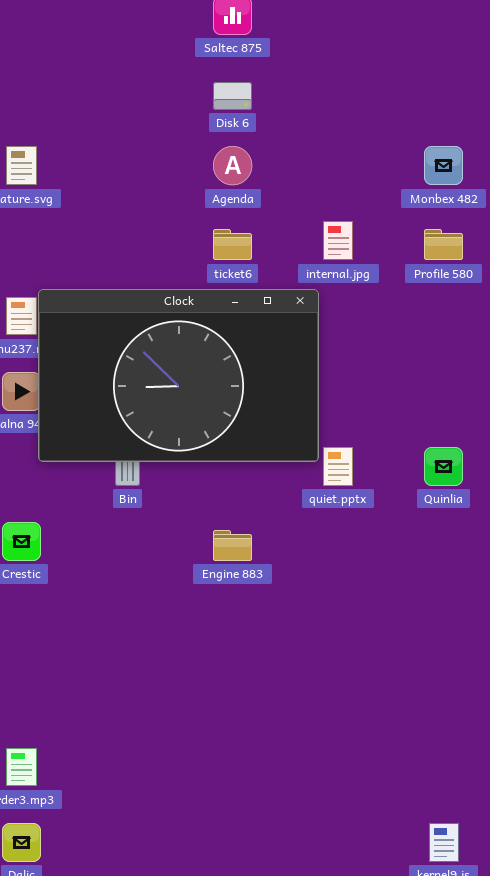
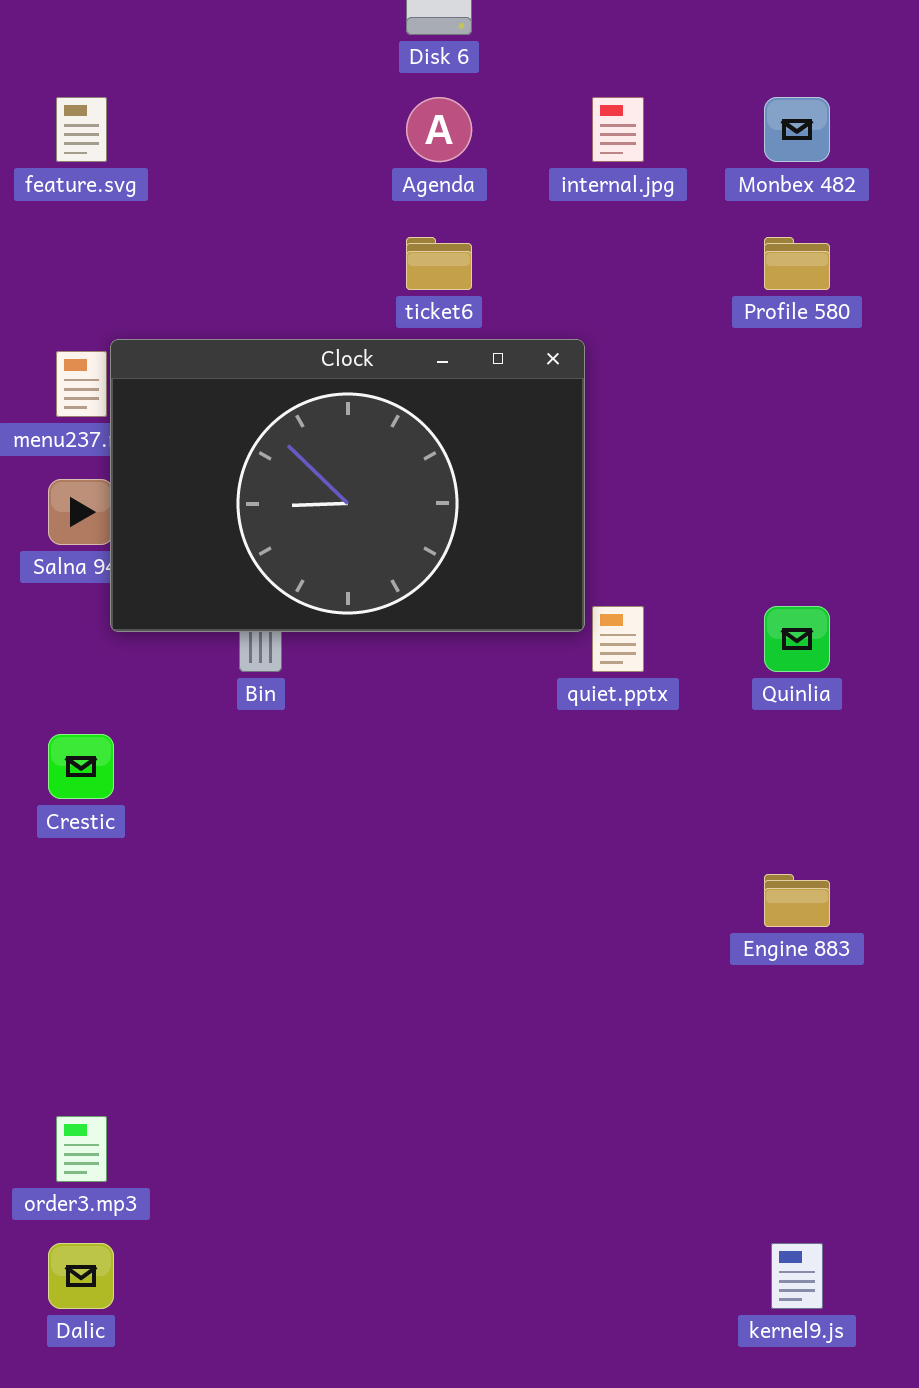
internal.jpg: [323,221,353,260] -> [592,97,644,162], moved
Engine 883: [213,530,252,561] -> [764,874,830,927], moved

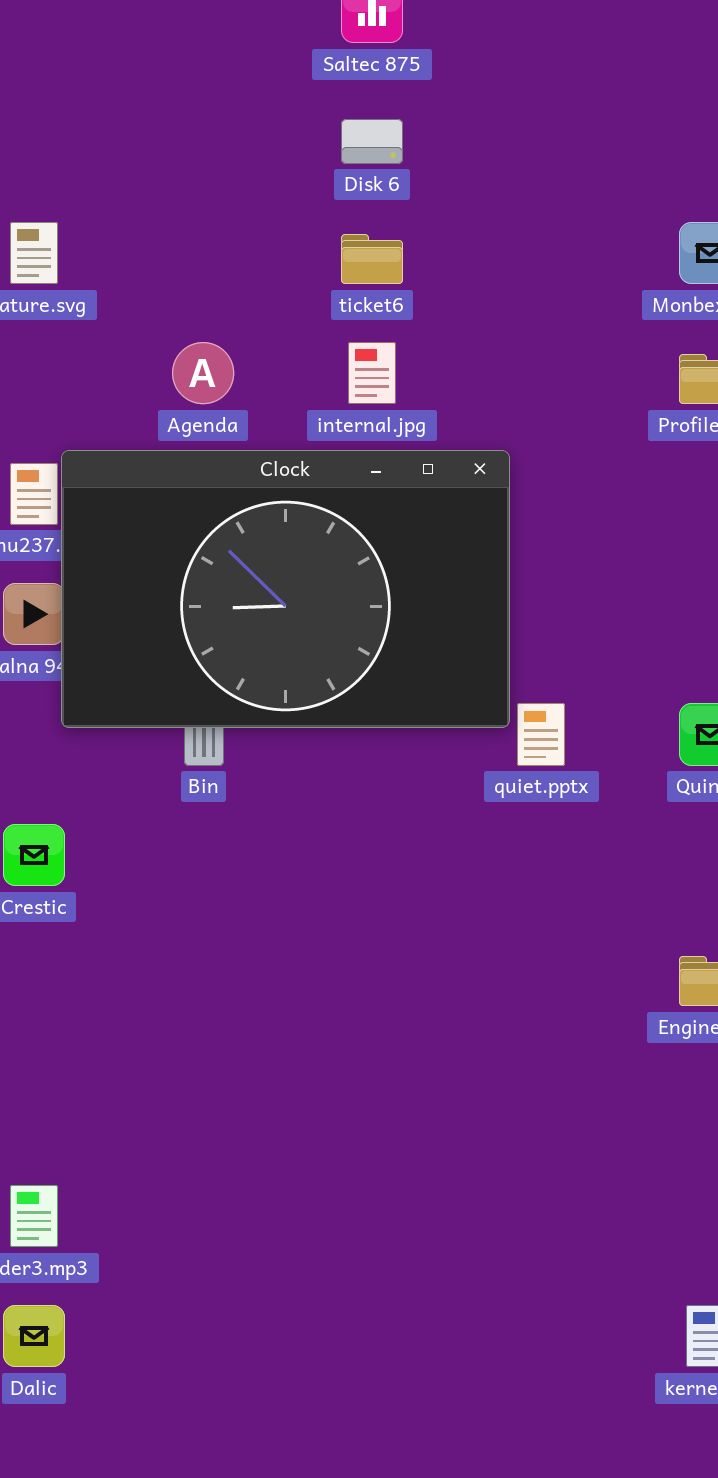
Agenda: [406,97,472,162] -> [172,342,234,404], moved
internal.jpg: [592,97,644,162] -> [348,342,396,404], moved
ticket6: [406,237,472,290] -> [341,234,403,284], moved

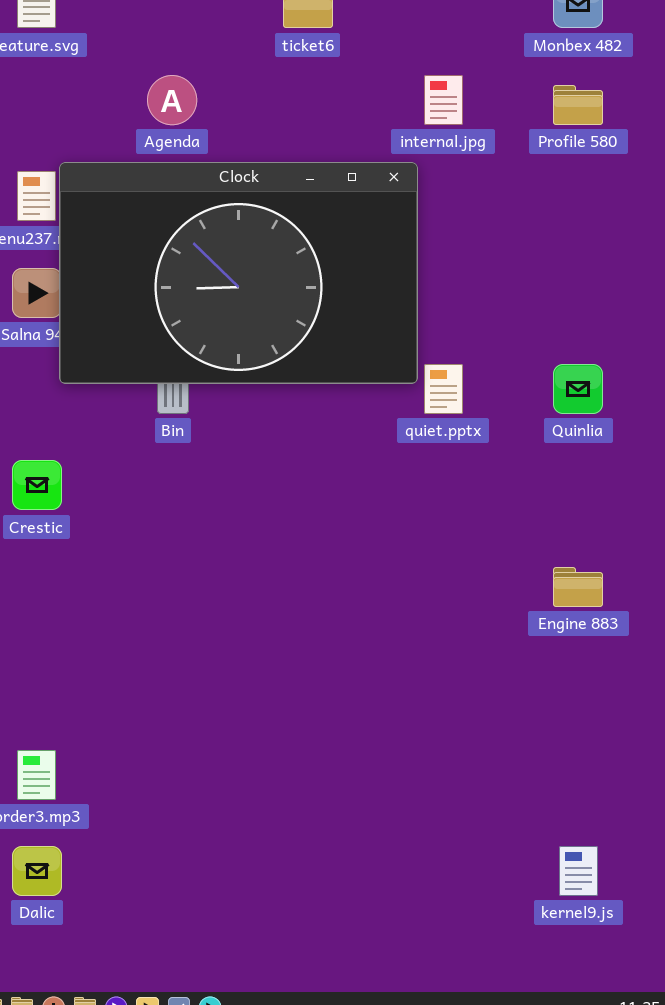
internal.jpg: [348,342,396,404] -> [424,75,463,125], moved

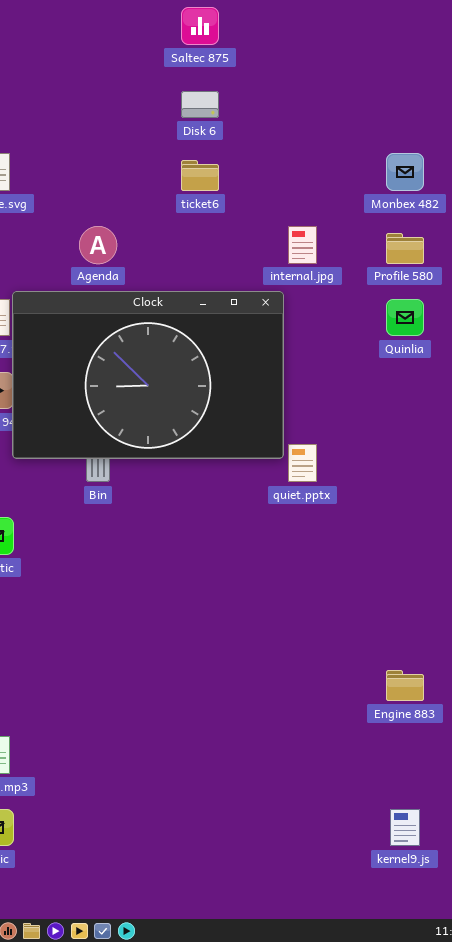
Quinlia: [553,364,603,414] -> [386,299,424,336], moved
Engine 883: [553,567,603,607] -> [386,670,424,701], moved

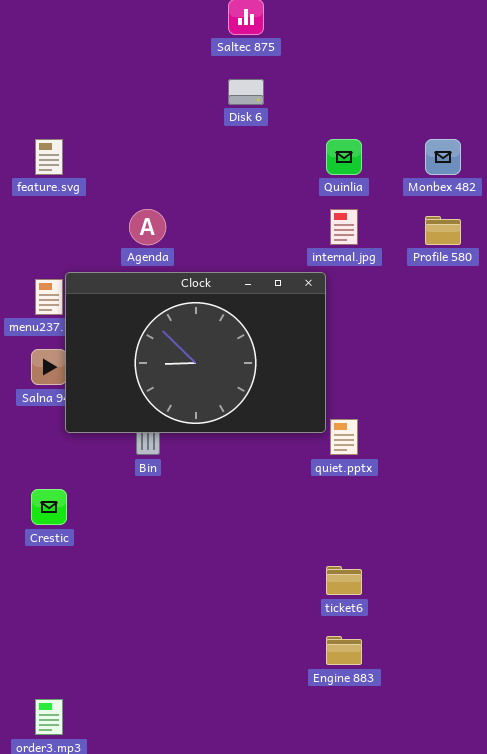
ticket6: [181,160,219,191] -> [326,566,362,595], moved
Quinlia: [386,299,424,336] -> [326,139,362,175], moved
Engine 883: [386,670,424,701] -> [326,636,362,665], moved

